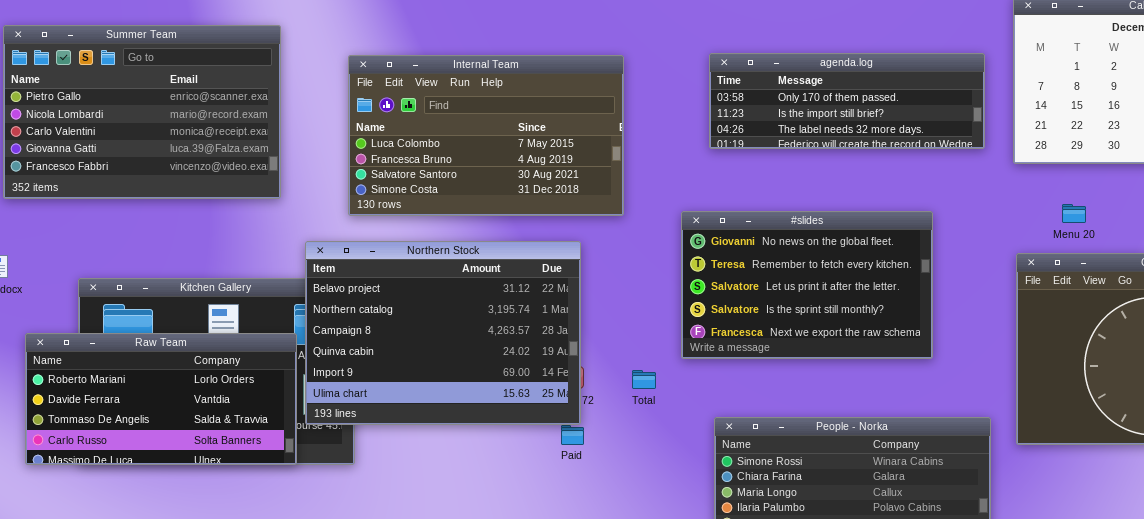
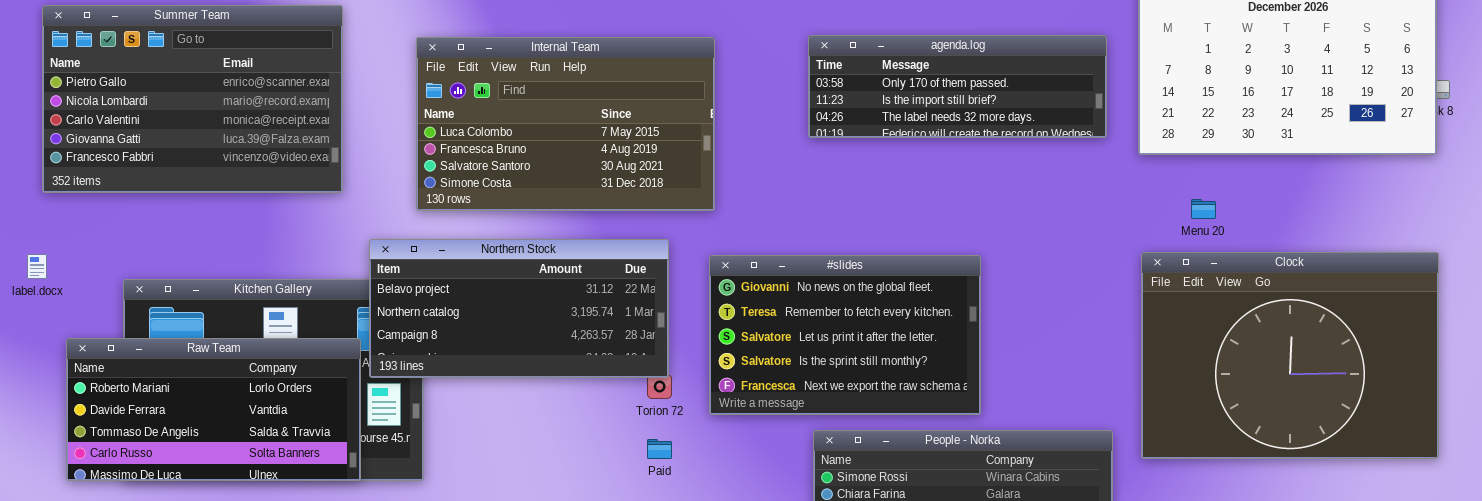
#slides: [681,211,933,359] -> [709,255,981,415], moved
Northern Stock: [305,241,581,425] -> [369,239,669,378], resized

